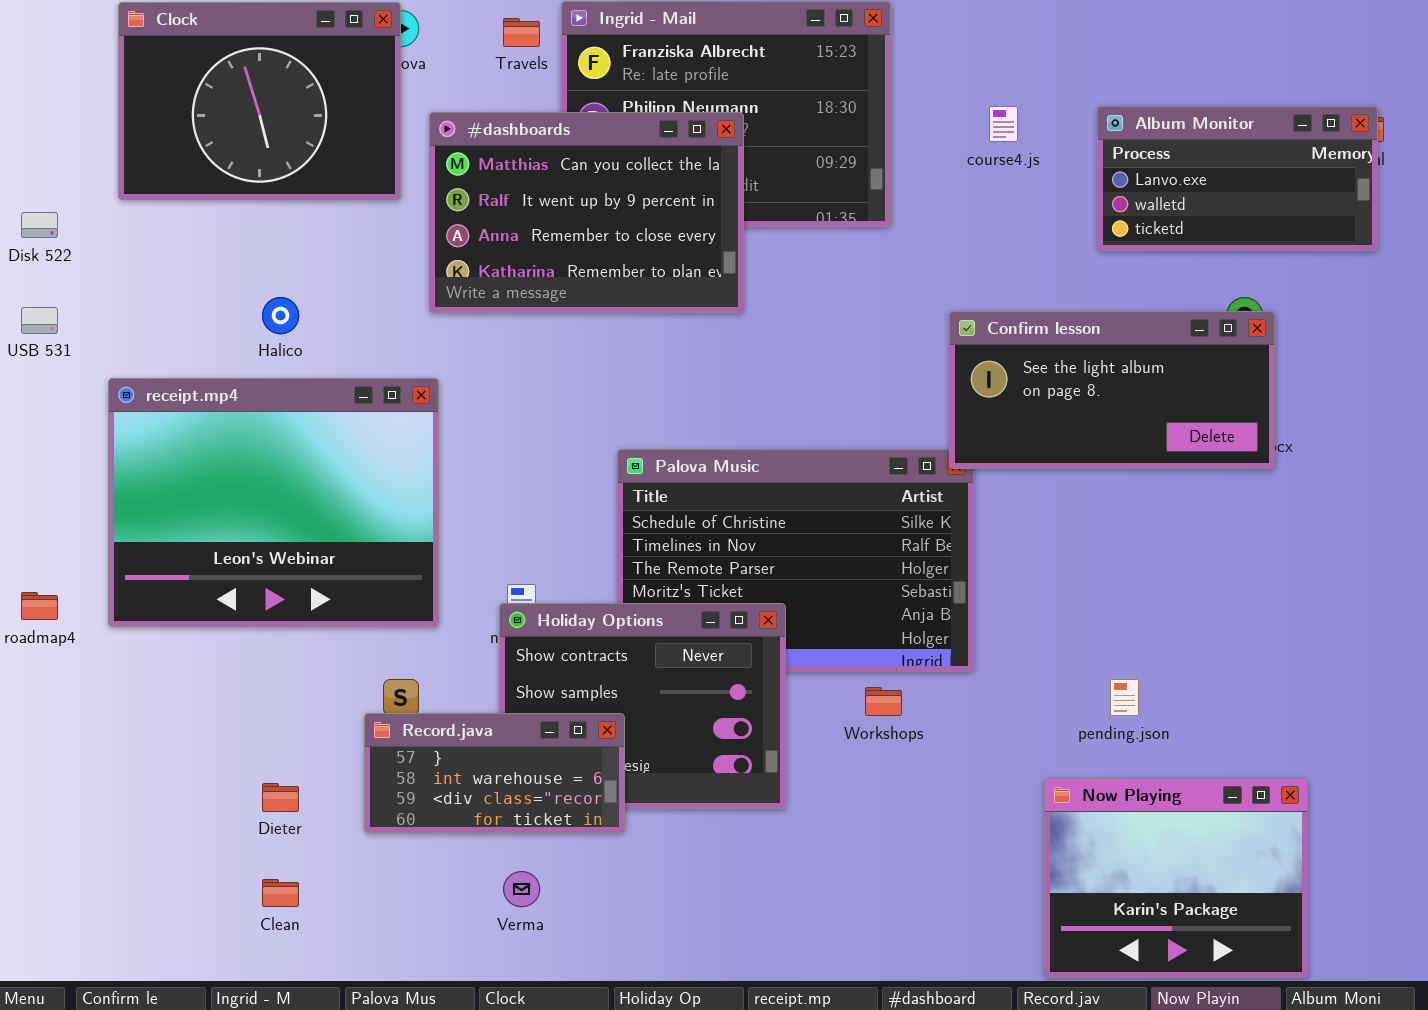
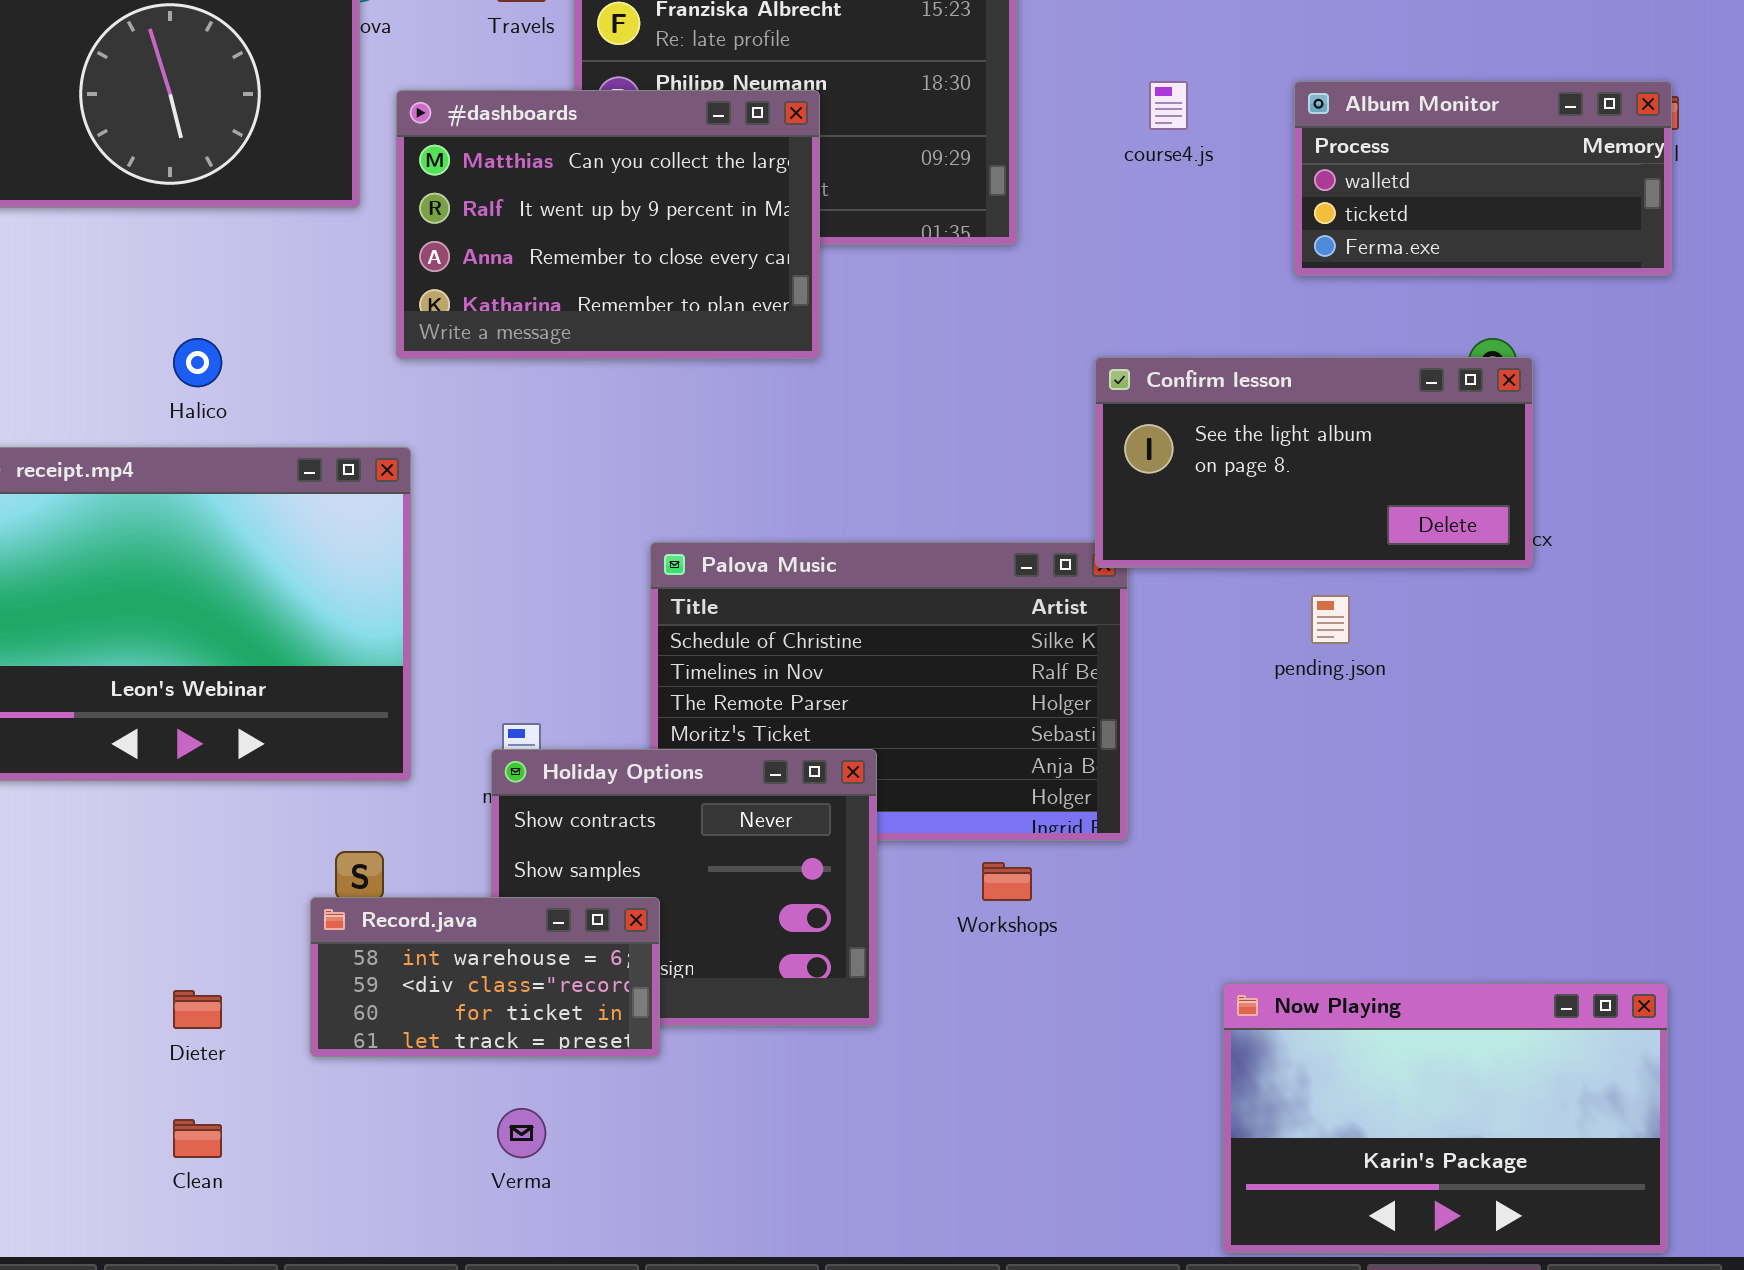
Album Monitor: [1097,106,1378,251] -> [1294,81,1672,276], scrolled down 1 row
pending.json: [1110,679,1139,716] -> [1311,595,1350,644], moved
Record.java: [364,713,625,833] -> [310,897,660,1057], scrolled down 1 row
Now Playing: [1044,778,1308,978] -> [1223,983,1668,1253], resized

